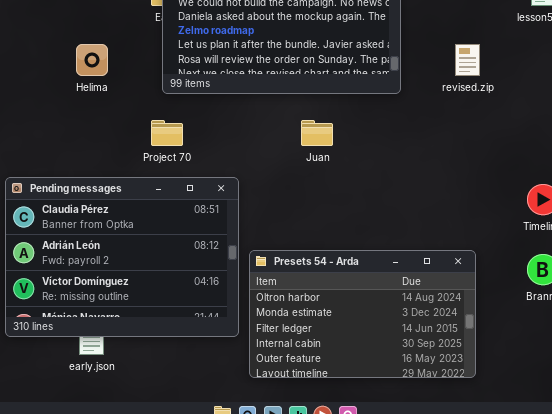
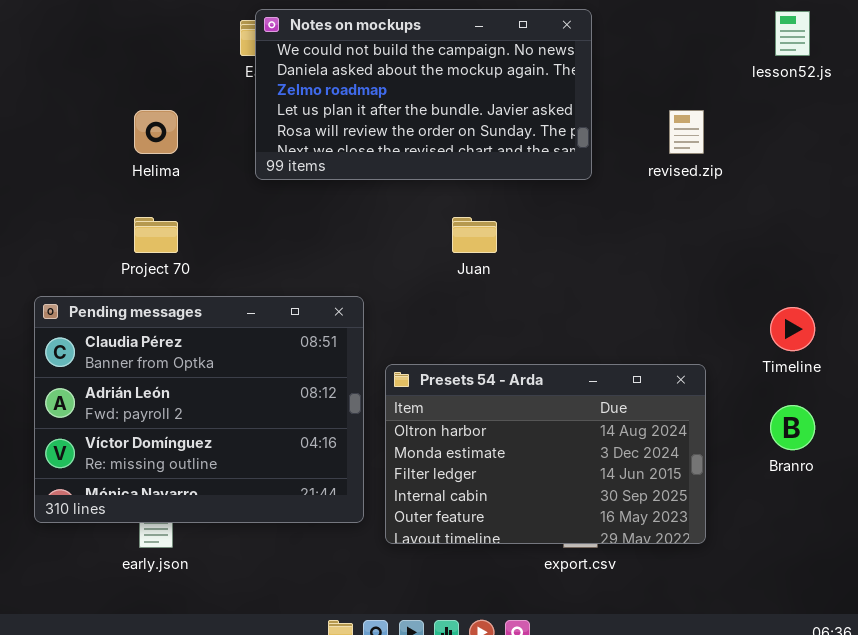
Project 70: [151,120,183,146] -> [134,217,178,253], moved
Presets 54 - Arda: [249,250,476,378] -> [385,364,706,544], moved

